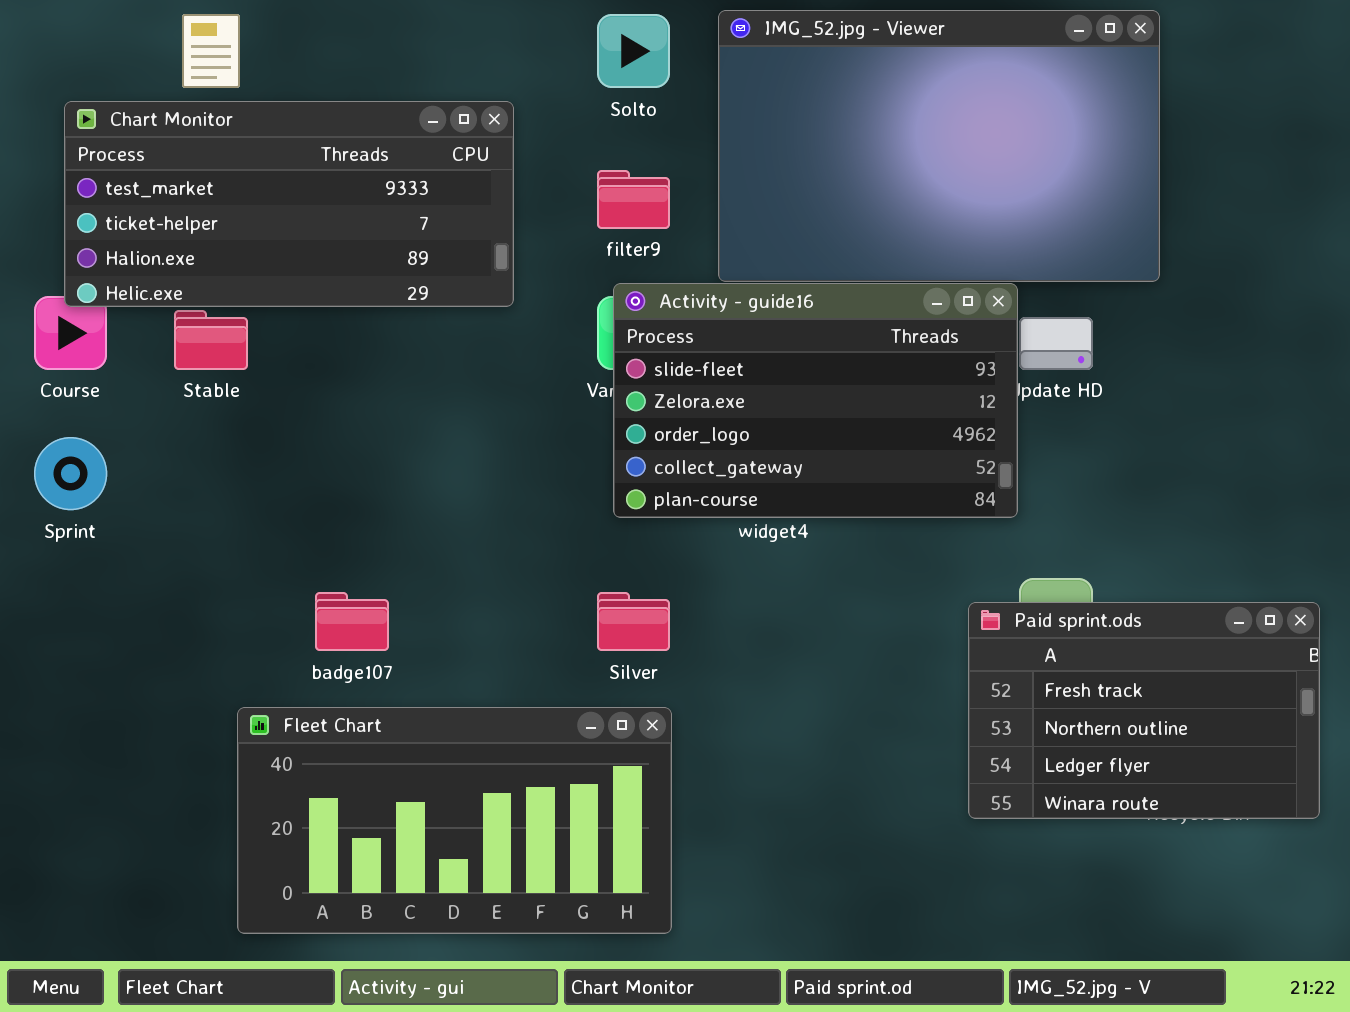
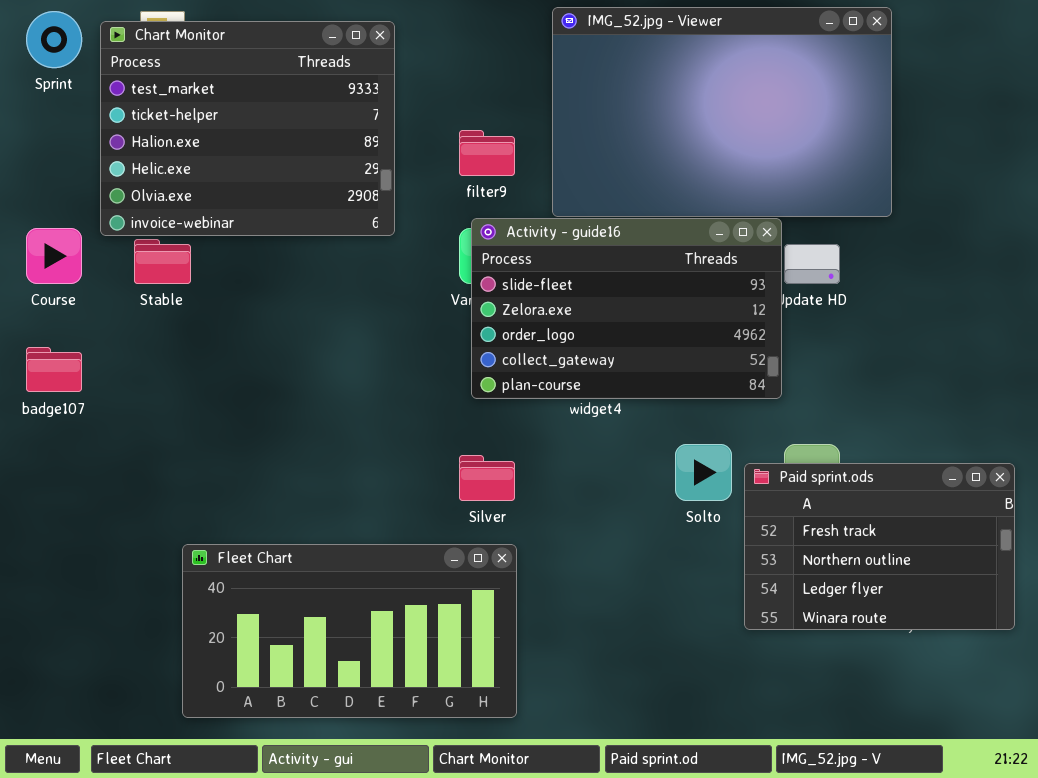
Solto: [597,14,670,88] -> [675,444,732,501], moved
Chart Monitor: [64,101,514,307] -> [100,21,395,236], resized
Sprint: [34,437,107,510] -> [26,11,82,68], moved
badge107: [315,592,389,651] -> [26,347,82,392], moved

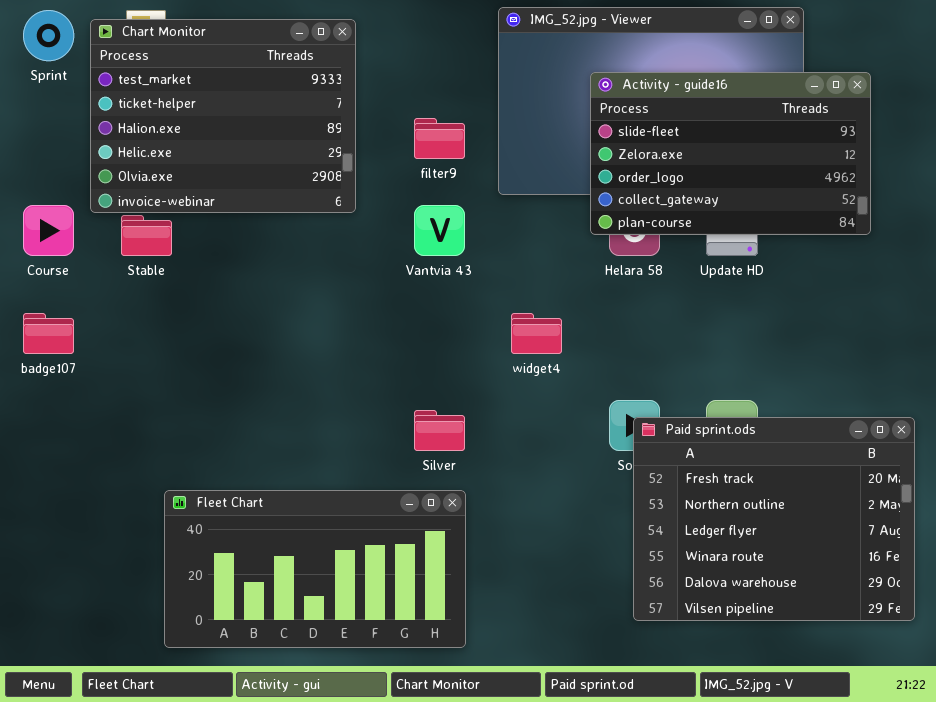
Activity - guide16: [471,218,782,399] -> [590,72,871,235], moved
Paid sprint.ods: [744,463,1015,630] -> [633,417,915,621], resized

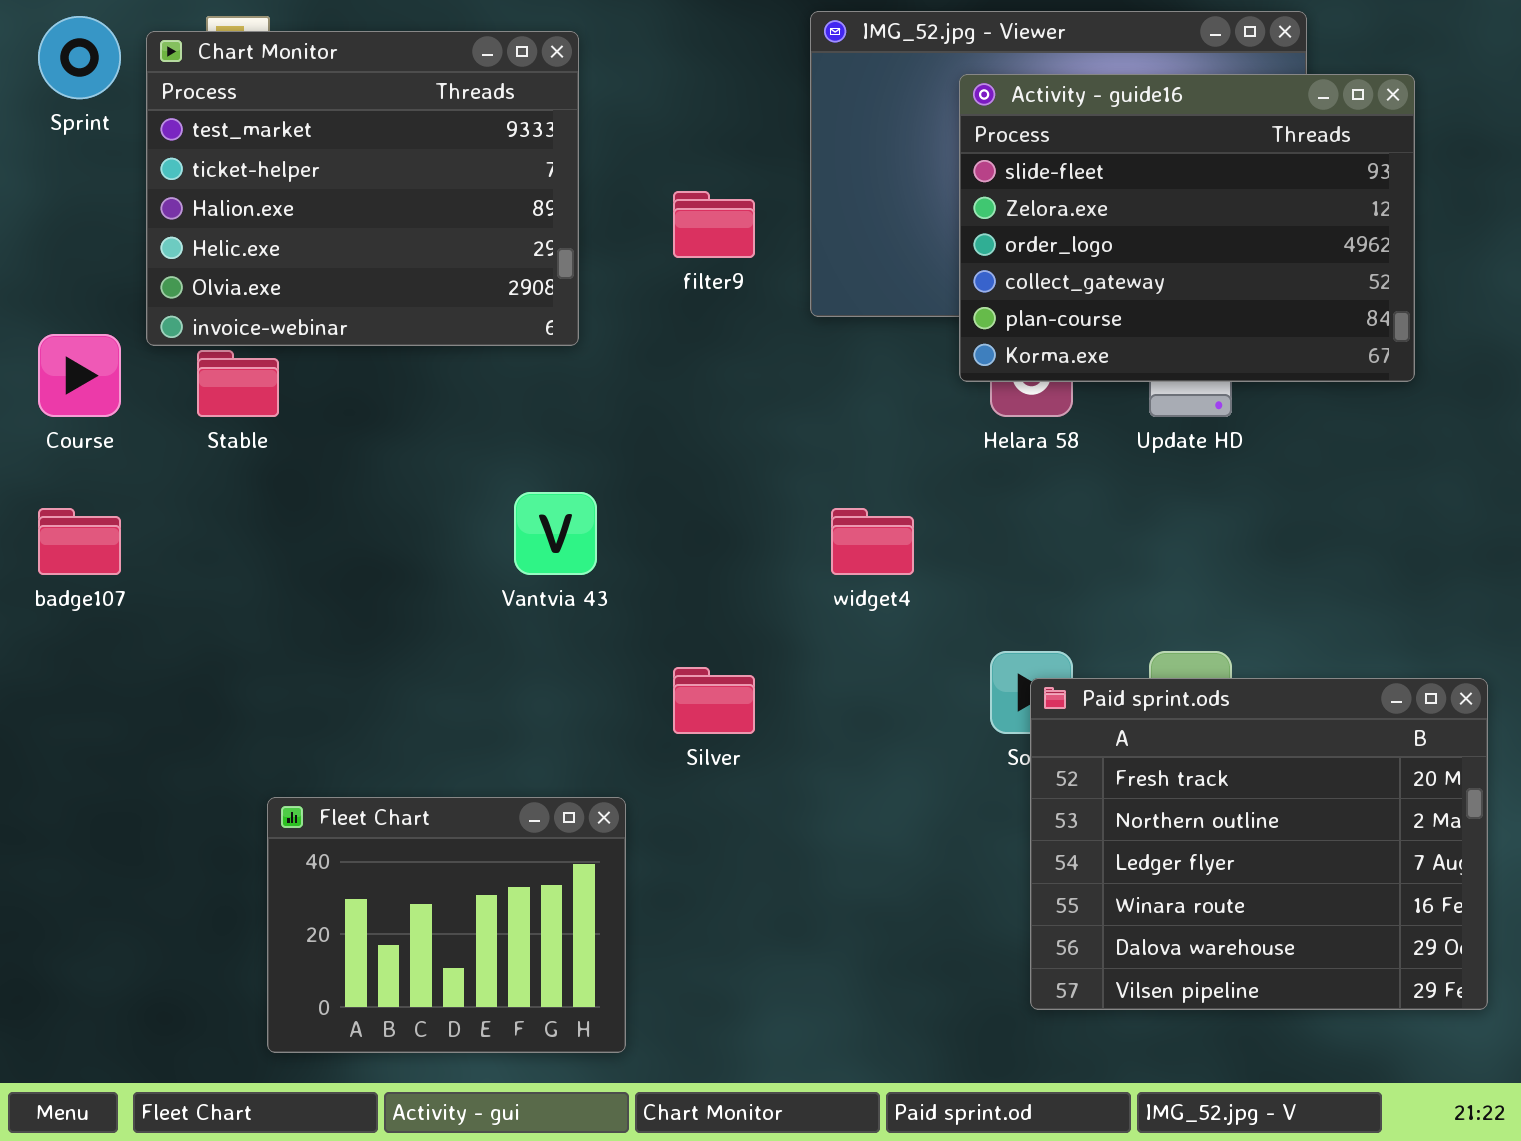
Activity - guide16: [590,72,871,235] -> [959,74,1415,382], resized
Vantvia 43: [414,205,465,256] -> [514,492,597,575], moved
Fleet Chart: [164,490,466,648] -> [267,797,626,1053], resized

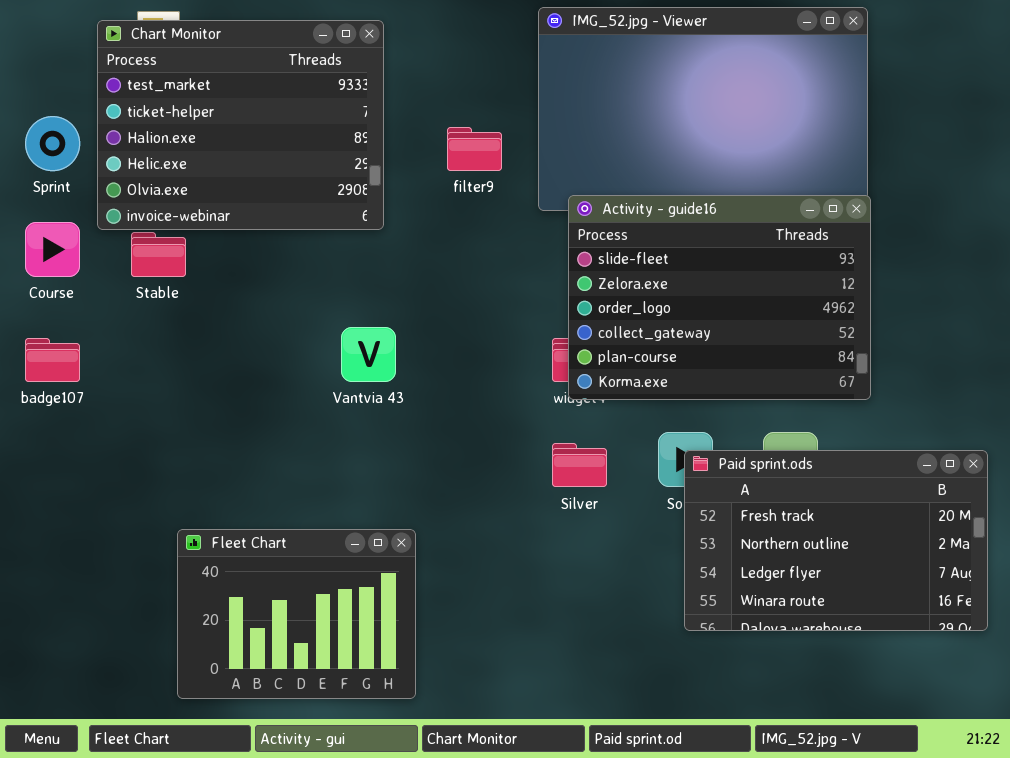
Sprint: [38,16,121,99] -> [25,116,80,171], moved
Activity - guide16: [959,74,1415,382] -> [568,195,871,400], moved
Silver: [673,667,755,734] -> [552,443,607,487], moved
Paid sprint.ods: [1030,678,1488,1010] -> [684,450,988,631], resized

